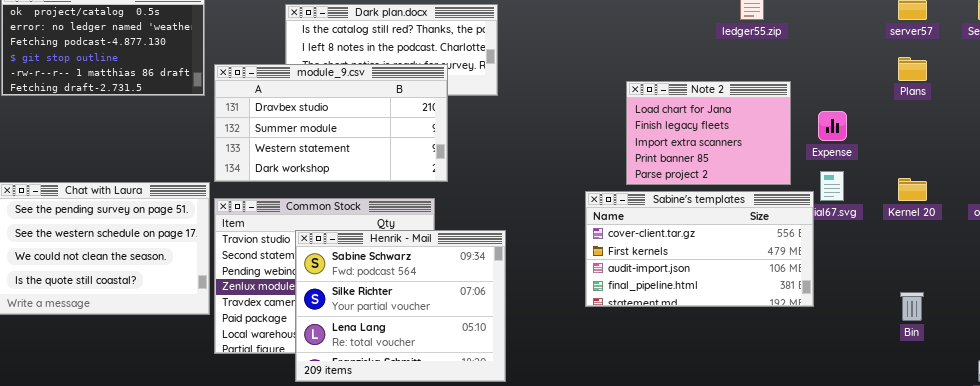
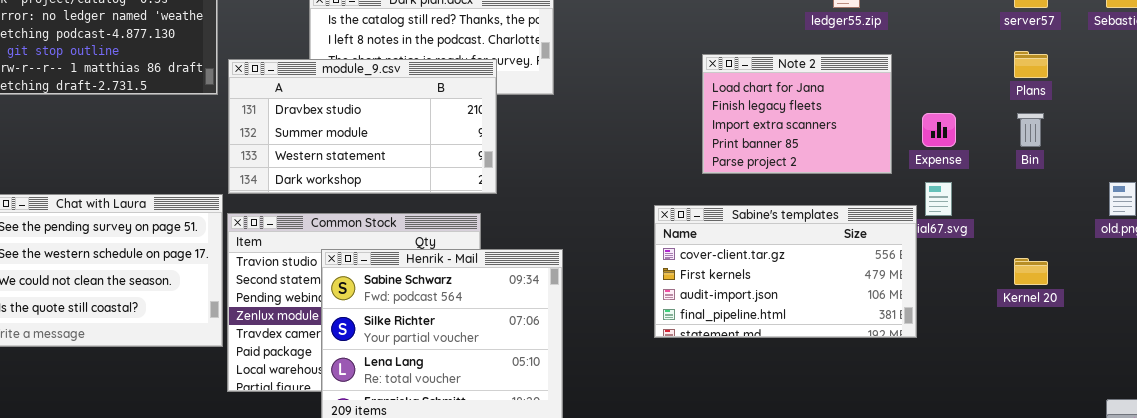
Note 2: [626,81,791,185] -> [702,54,892,174], moved
Kernel 20: [898,178,927,201] -> [1014,258,1048,285], moved
Bin: [900,292,924,321] -> [1017,113,1044,147], moved

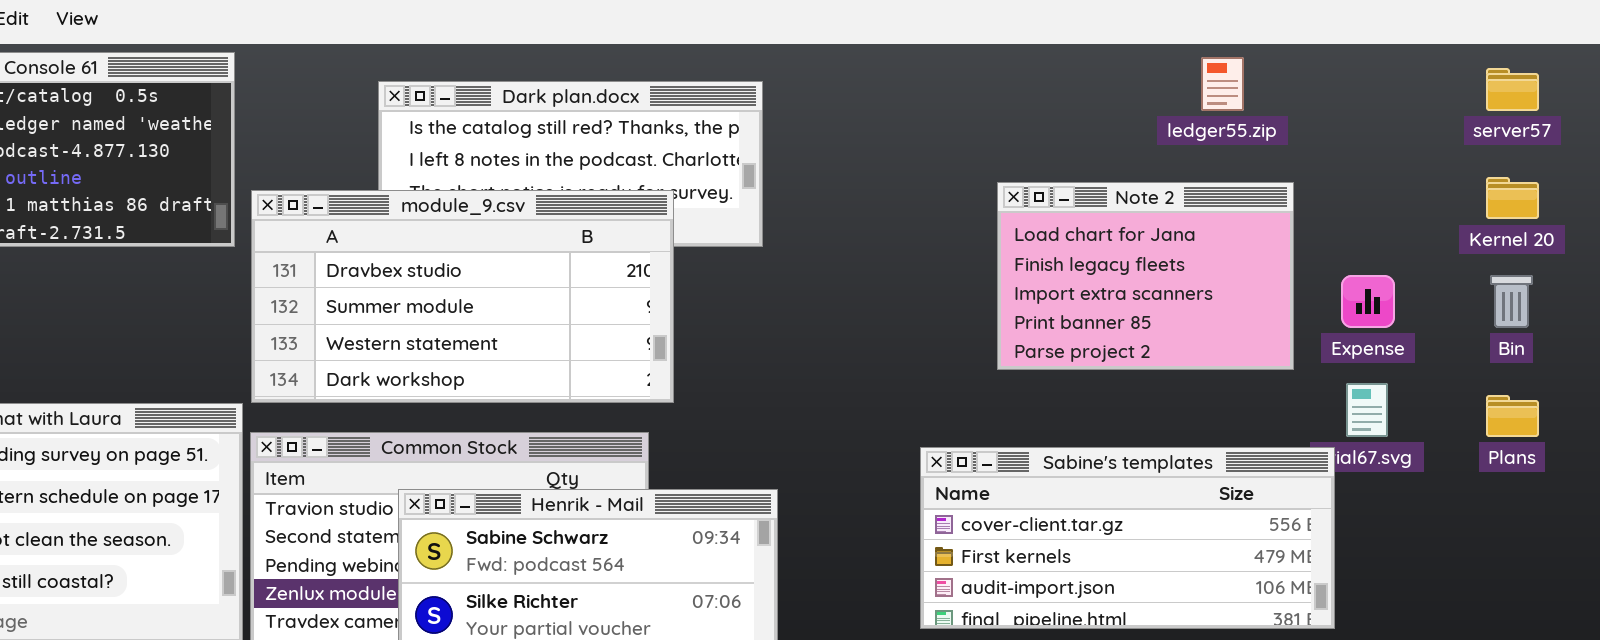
Plans: [1014,51,1048,78] -> [1486,395,1539,437], moved
Sabine's templates: [654,205,917,338] -> [920,447,1335,629], resized
Kernel 20: [1014,258,1048,285] -> [1486,177,1539,219], moved

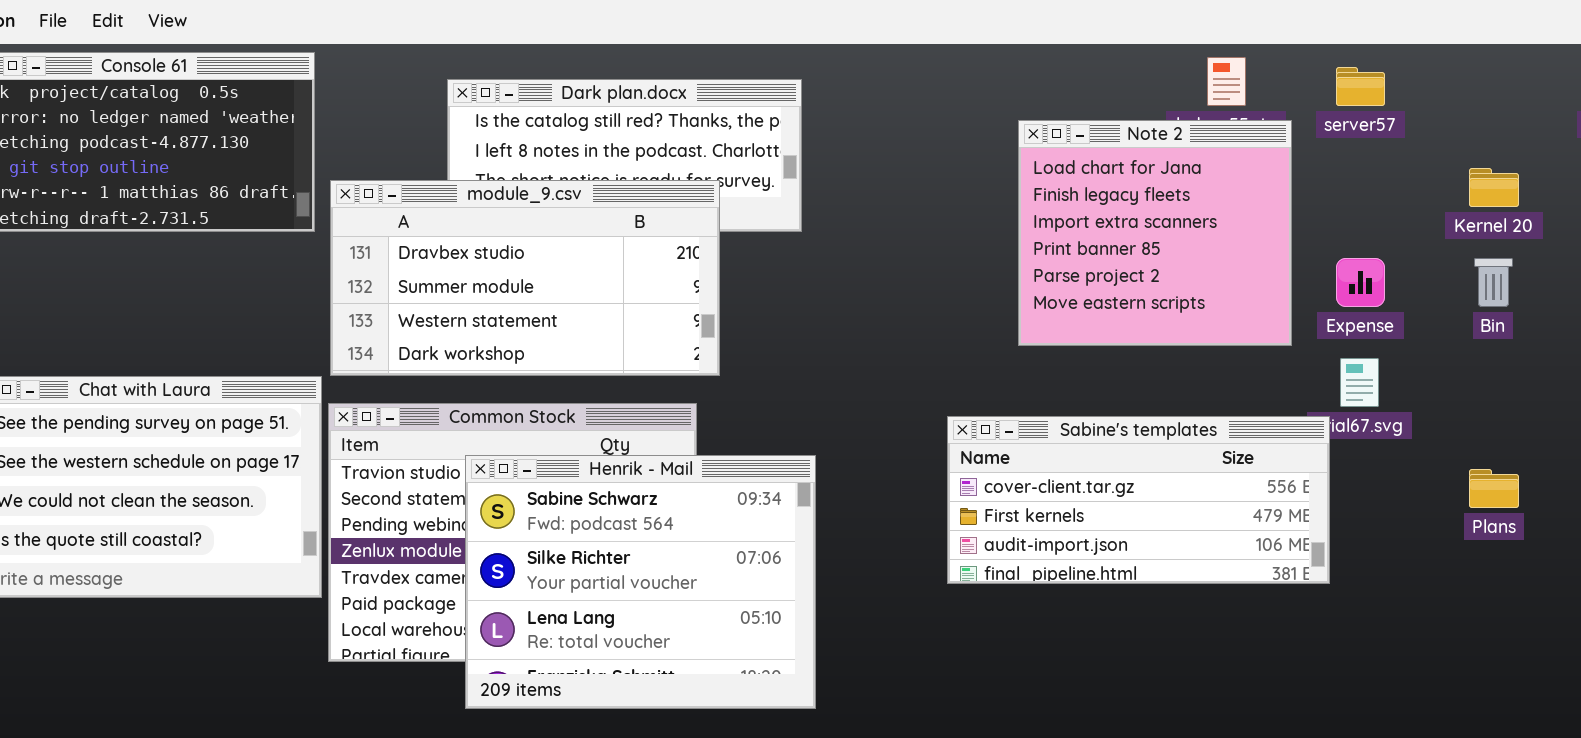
server57: [1486,68,1539,111] -> [1336,67,1385,106], moved
Note 2: [997,182,1294,370] -> [1018,120,1292,346], resized
Plans: [1486,395,1539,437] -> [1469,469,1519,508], moved

